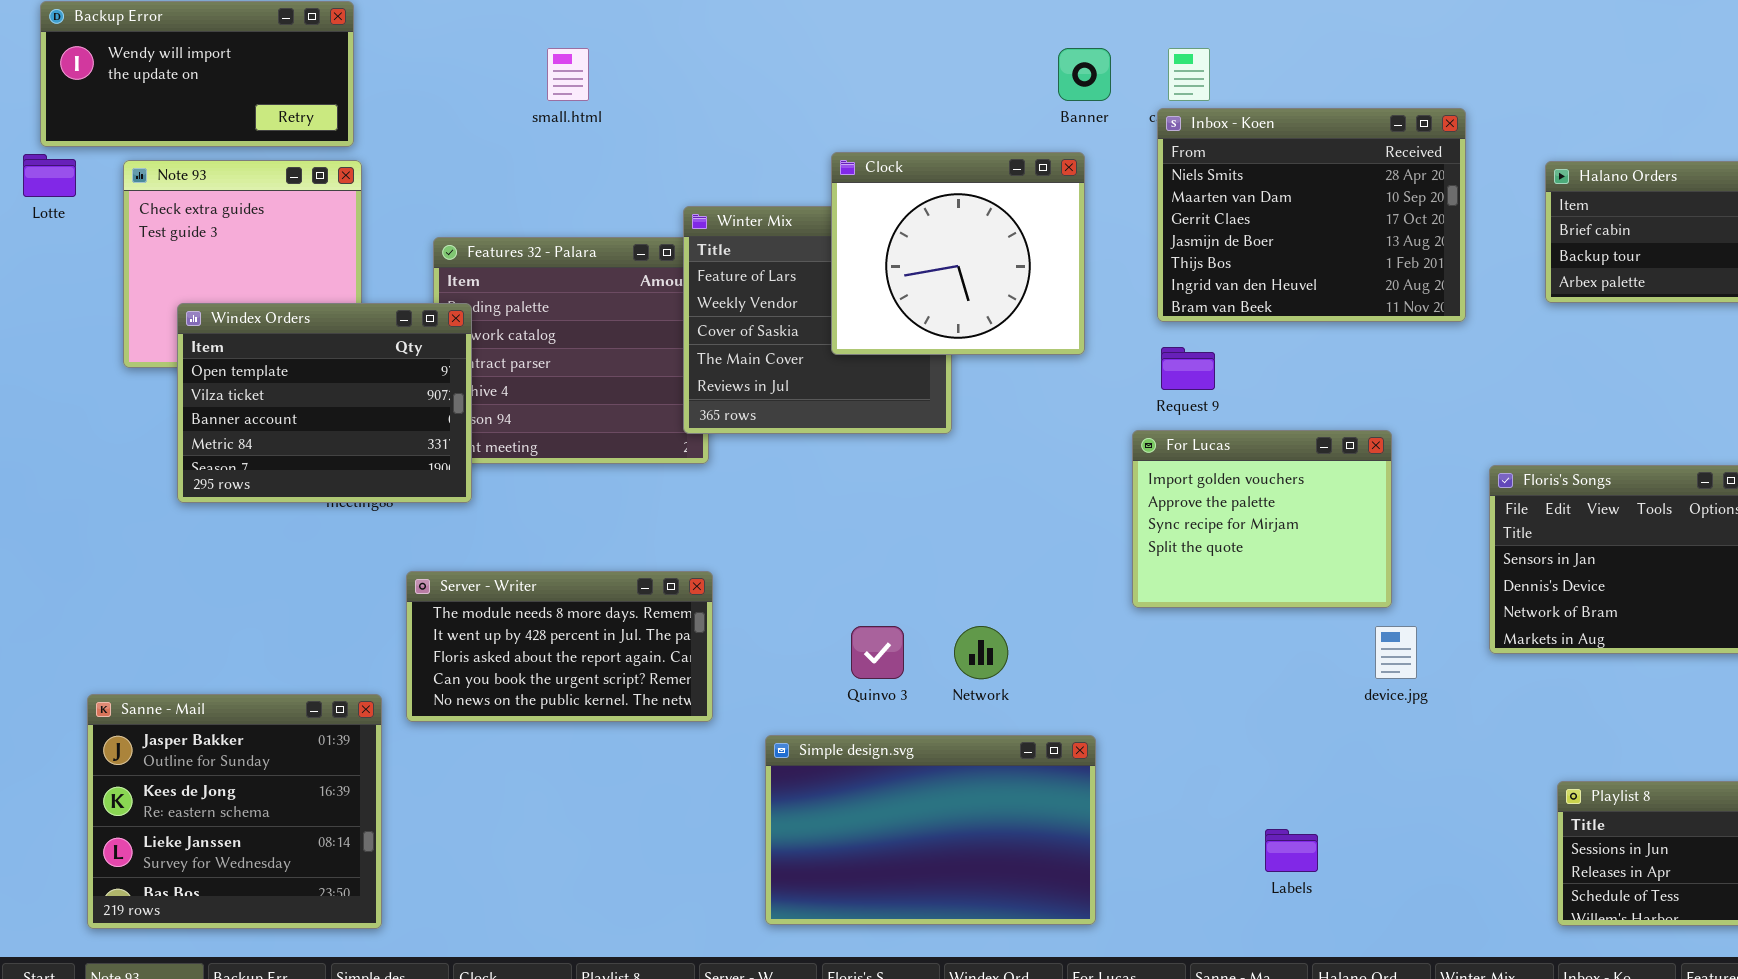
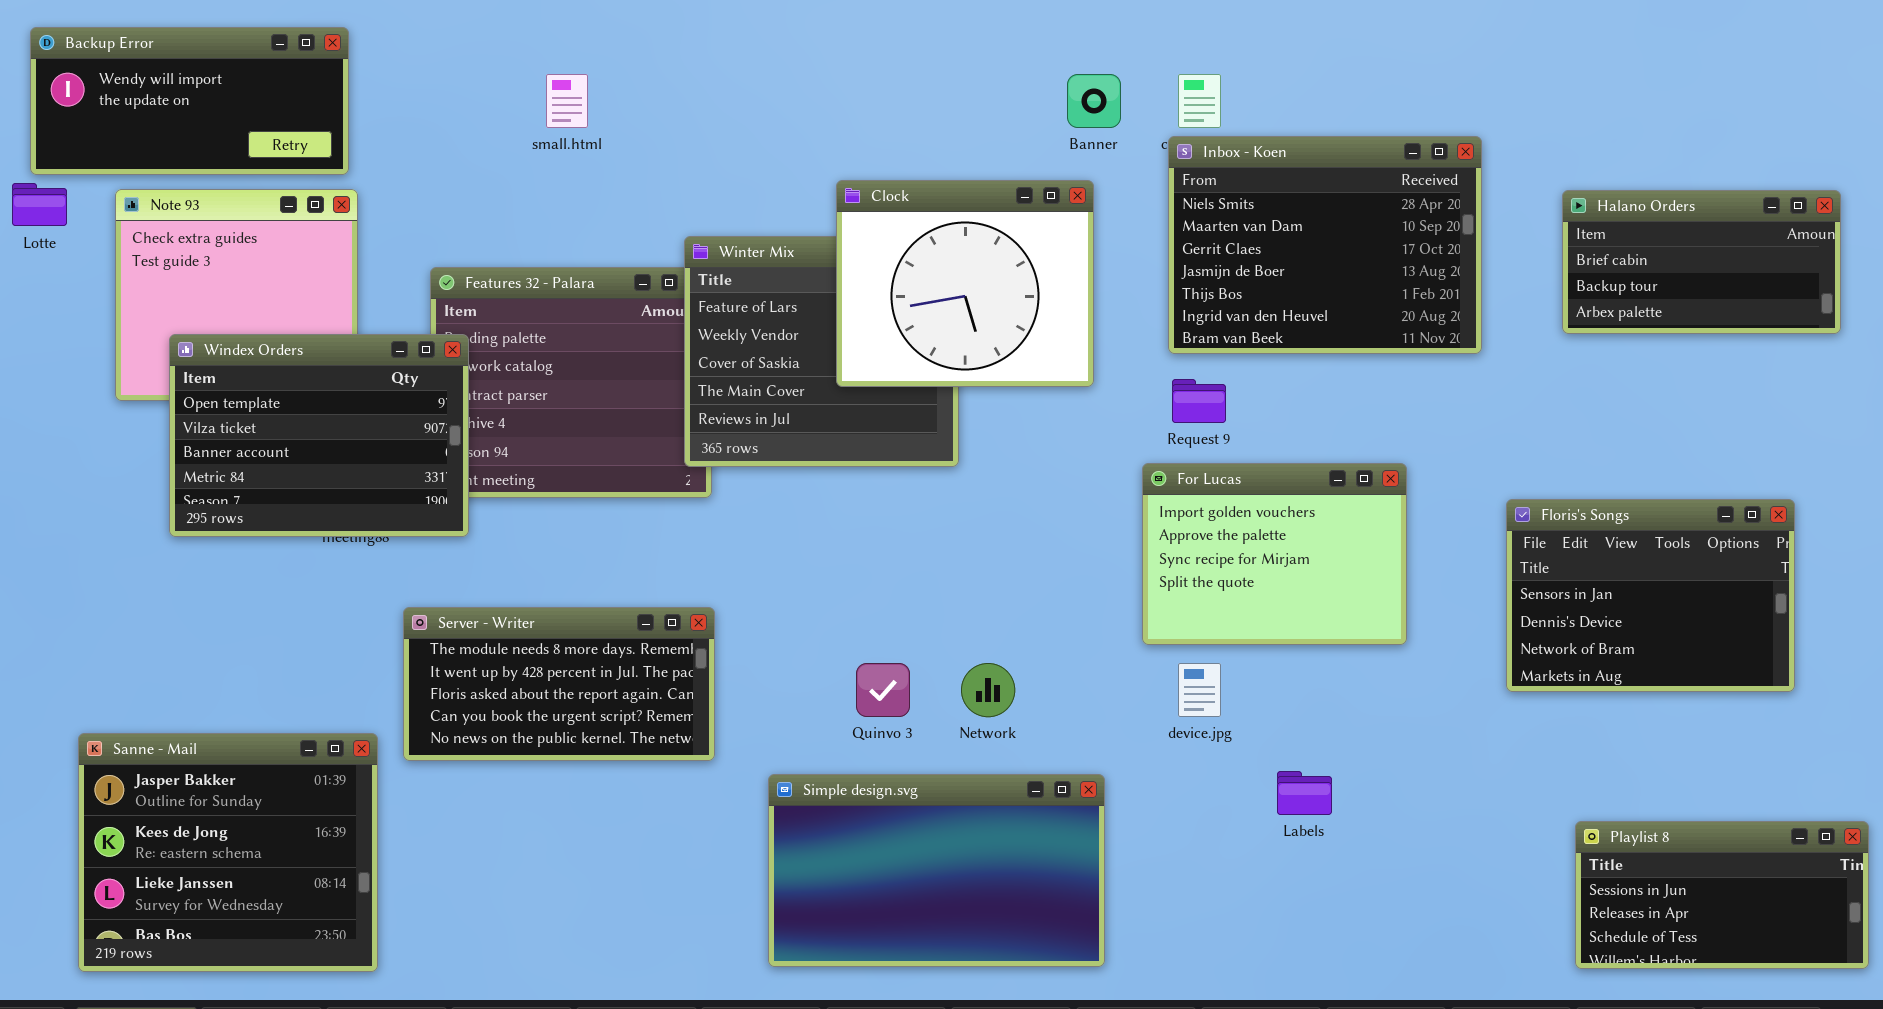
device.jpg: [1375,626,1417,679] -> [1178,663,1221,717], moved
Labels: [1265,829,1318,872] -> [1277,771,1332,815], moved

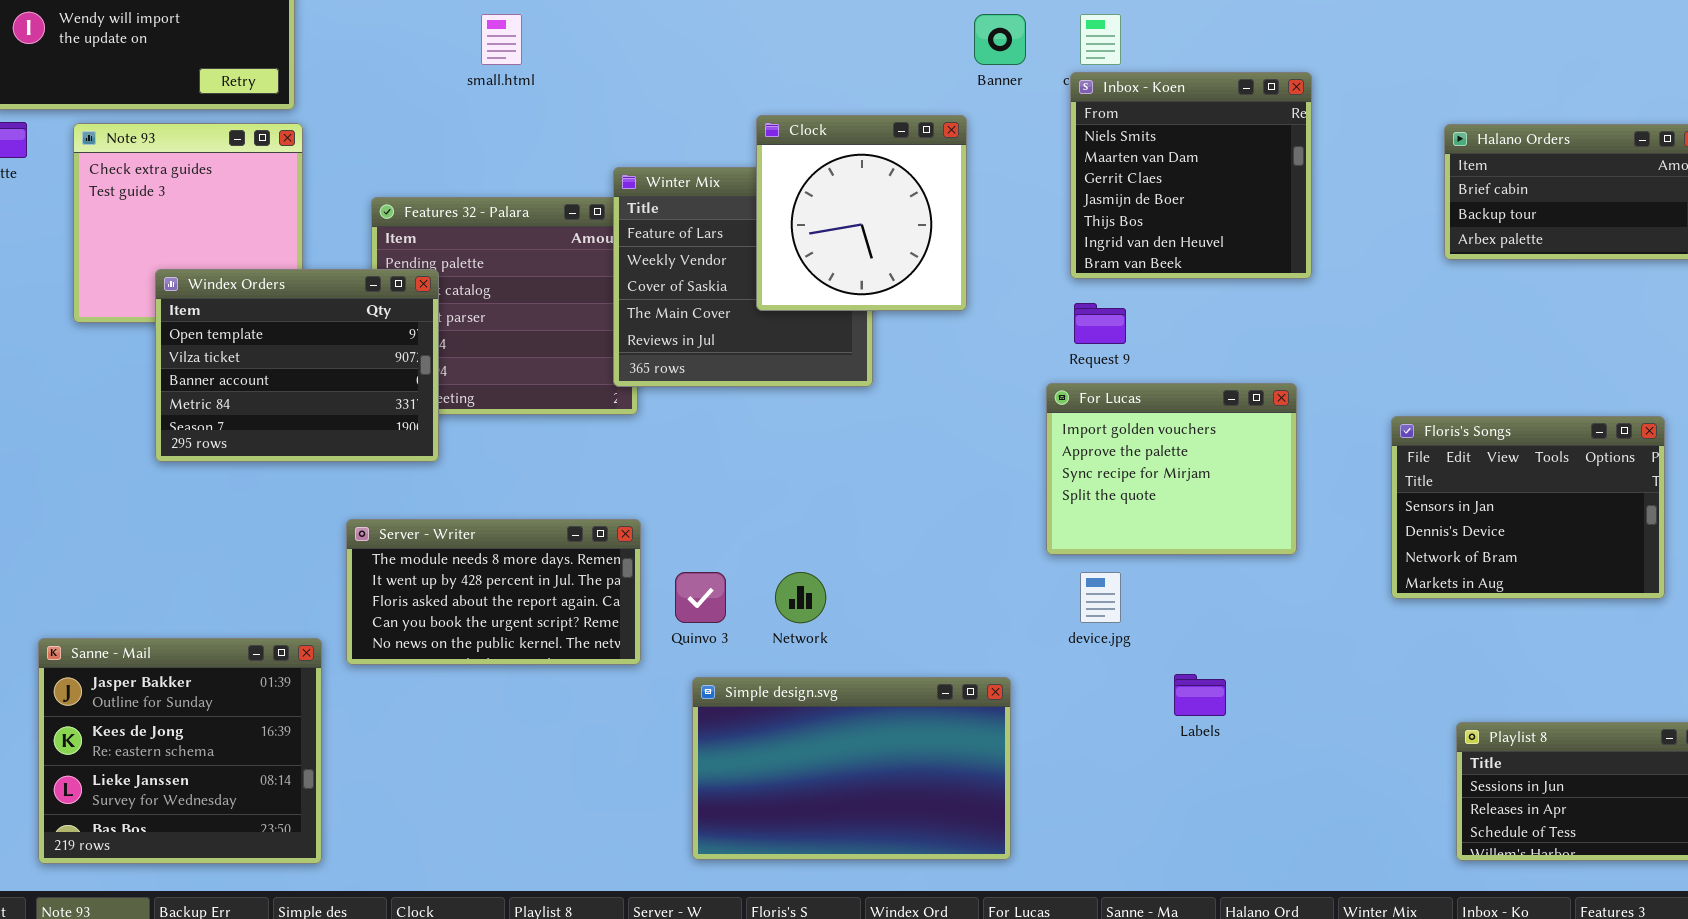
Inbox - Koen: [1168,136,1482,354] -> [1070,72,1312,279], resized
Clock: [836,180,1094,387] -> [756,115,967,311], resized
Windex Orders: [169,334,469,537] -> [155,269,439,462], moved
Quinvo 3: [856,663,910,717] -> [675,572,726,623], moved
Network: [961,663,1015,717] -> [775,572,826,623], moved

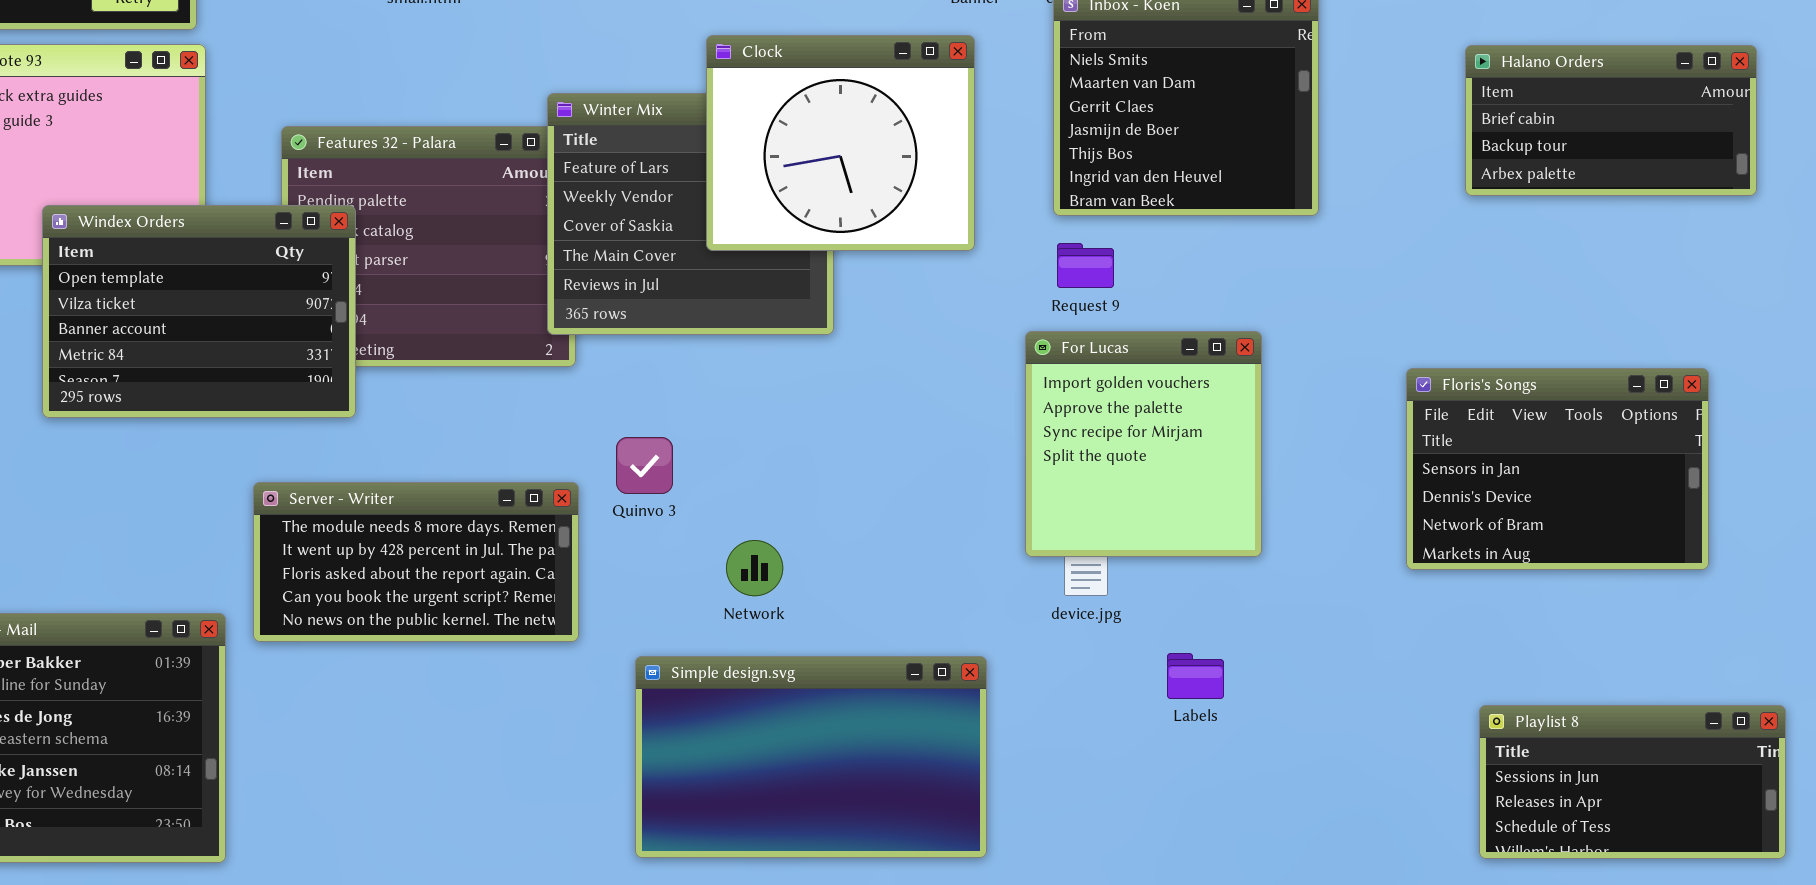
Clock: [756,115,967,311] -> [706,35,975,251], resized
For Lucas: [1046,383,1297,555] -> [1025,331,1262,557], resized
Quinvo 3: [675,572,726,623] -> [616,437,673,494], moved

